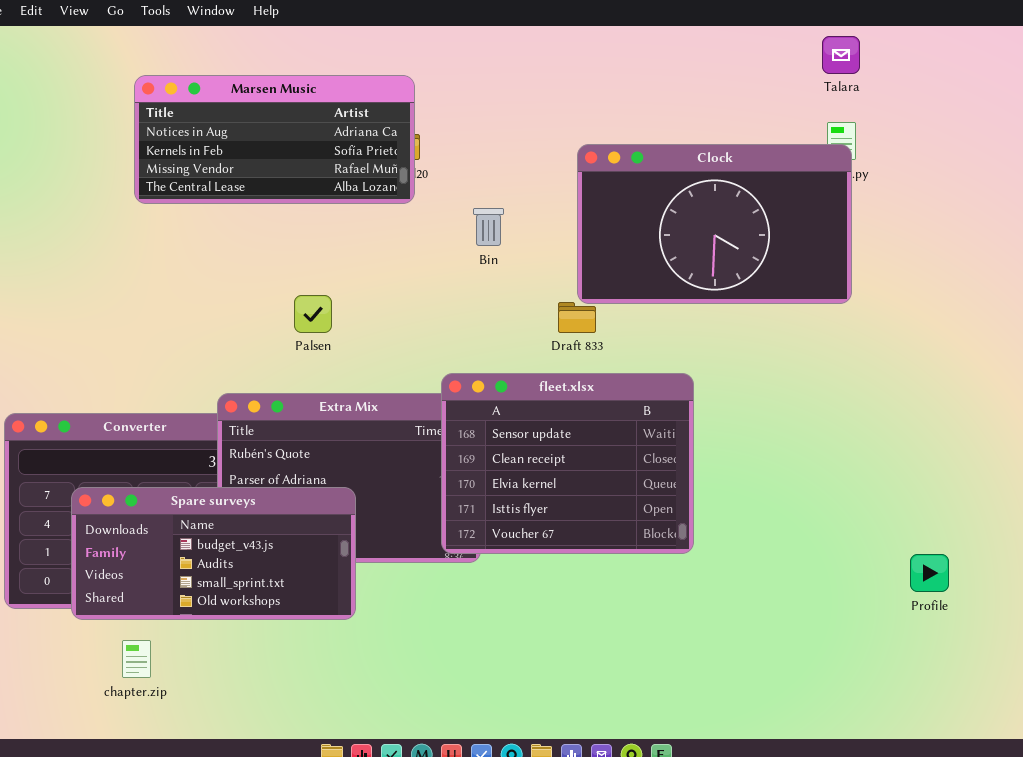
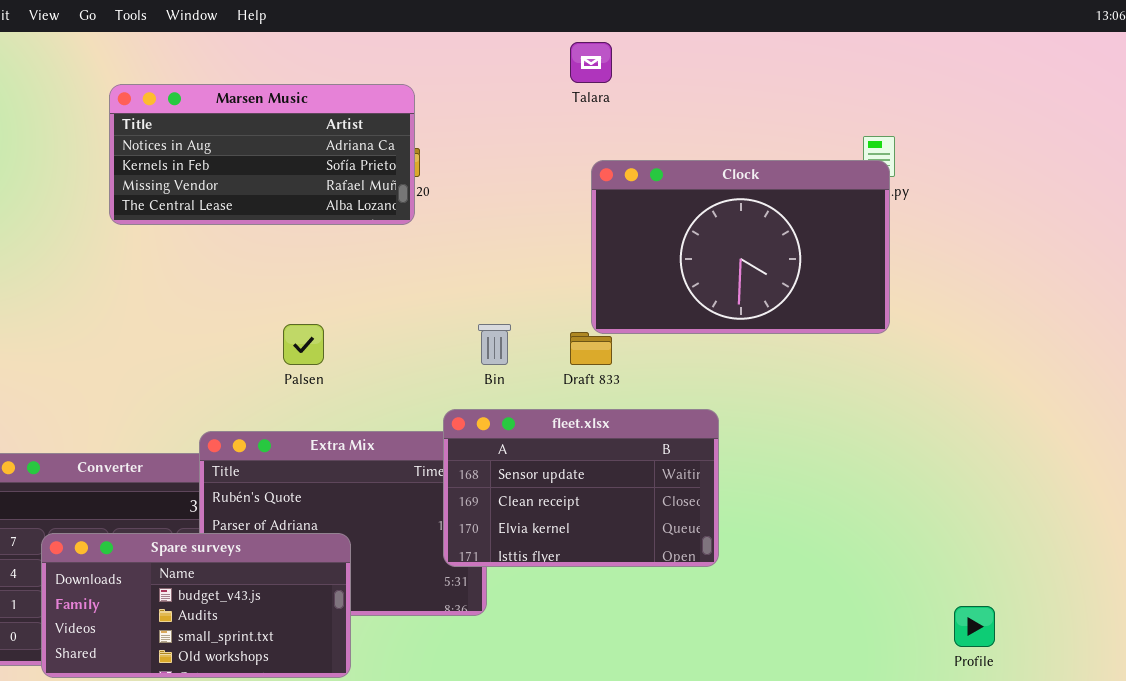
Talara: [822,36,860,74] -> [570,42,612,83], moved
Bin: [473,208,504,246] -> [478,324,511,365], moved
fleet.xlsx: [441,373,694,554] -> [443,409,719,567], resized

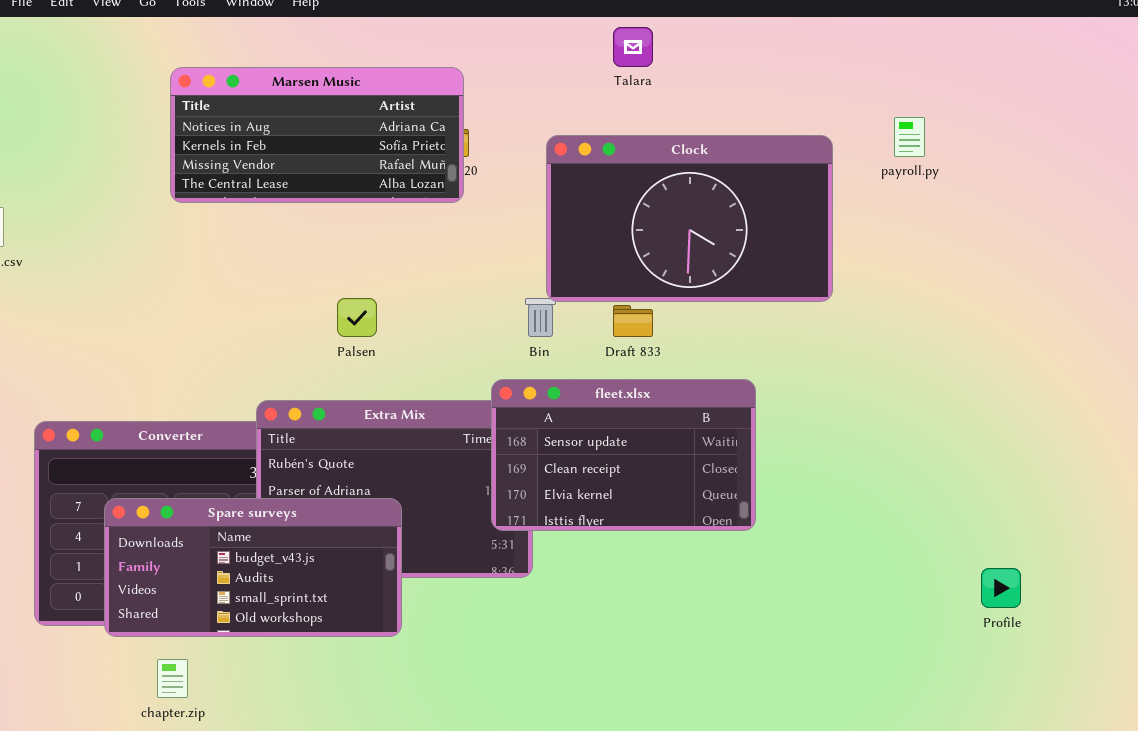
Clock: [591,160,890,334] -> [546,135,833,302], moved

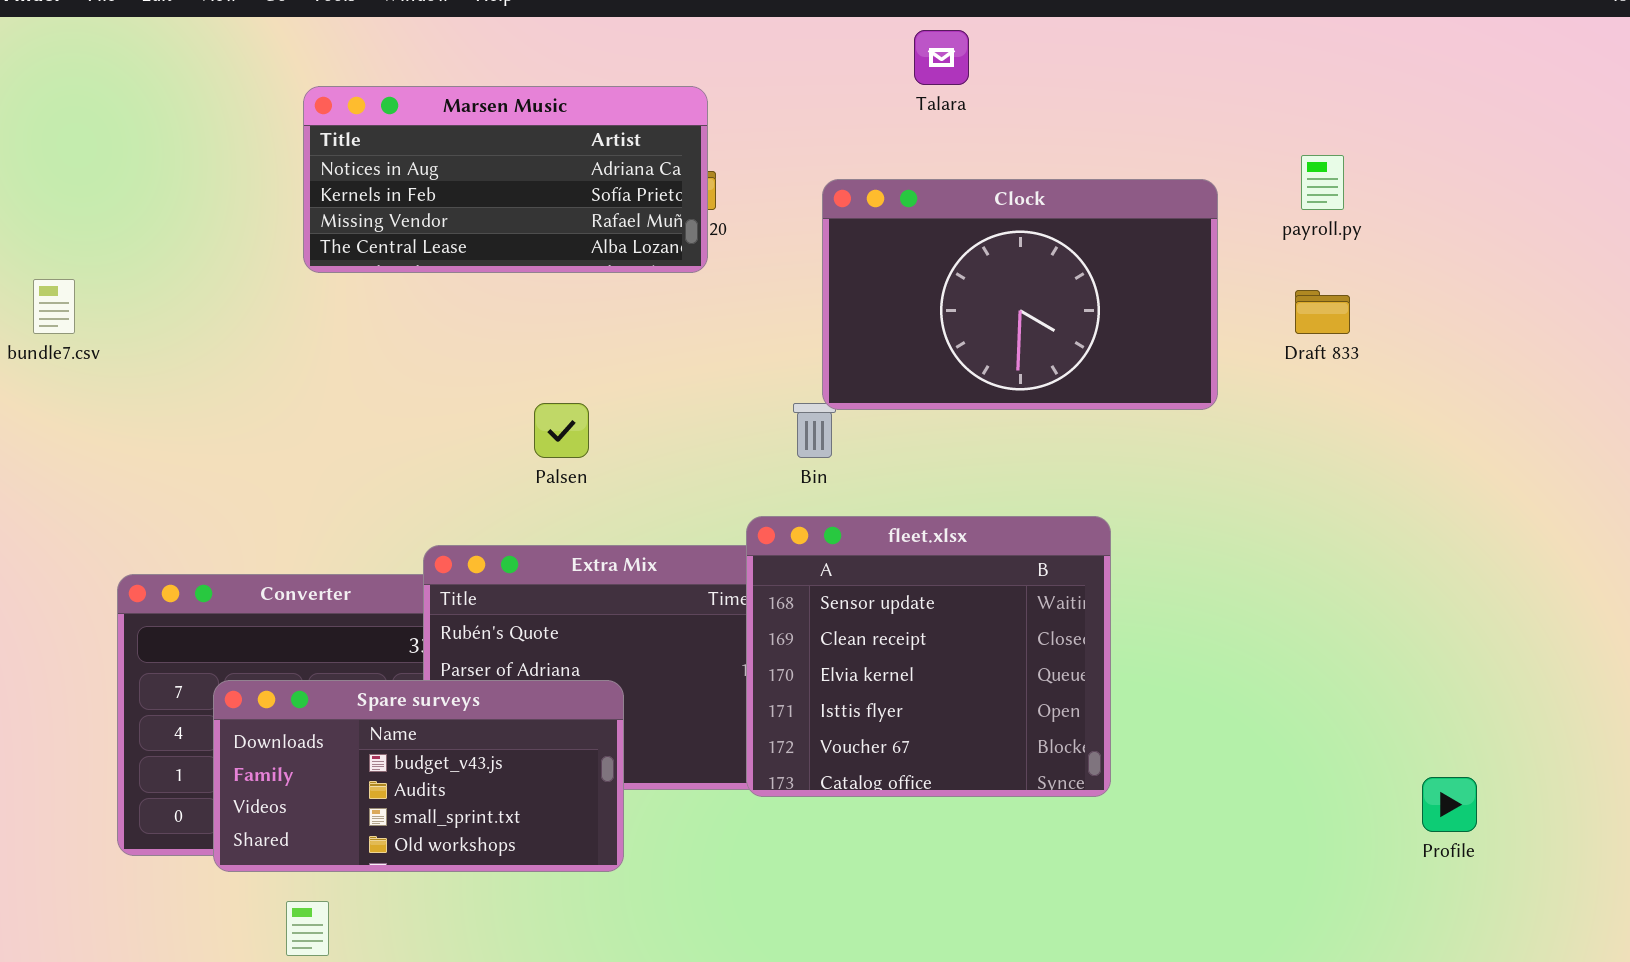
Draft 833: [613,305,653,337] -> [1295,290,1350,334], moved
fleet.xlsx: [491,379,756,531] -> [746,516,1111,797], resized

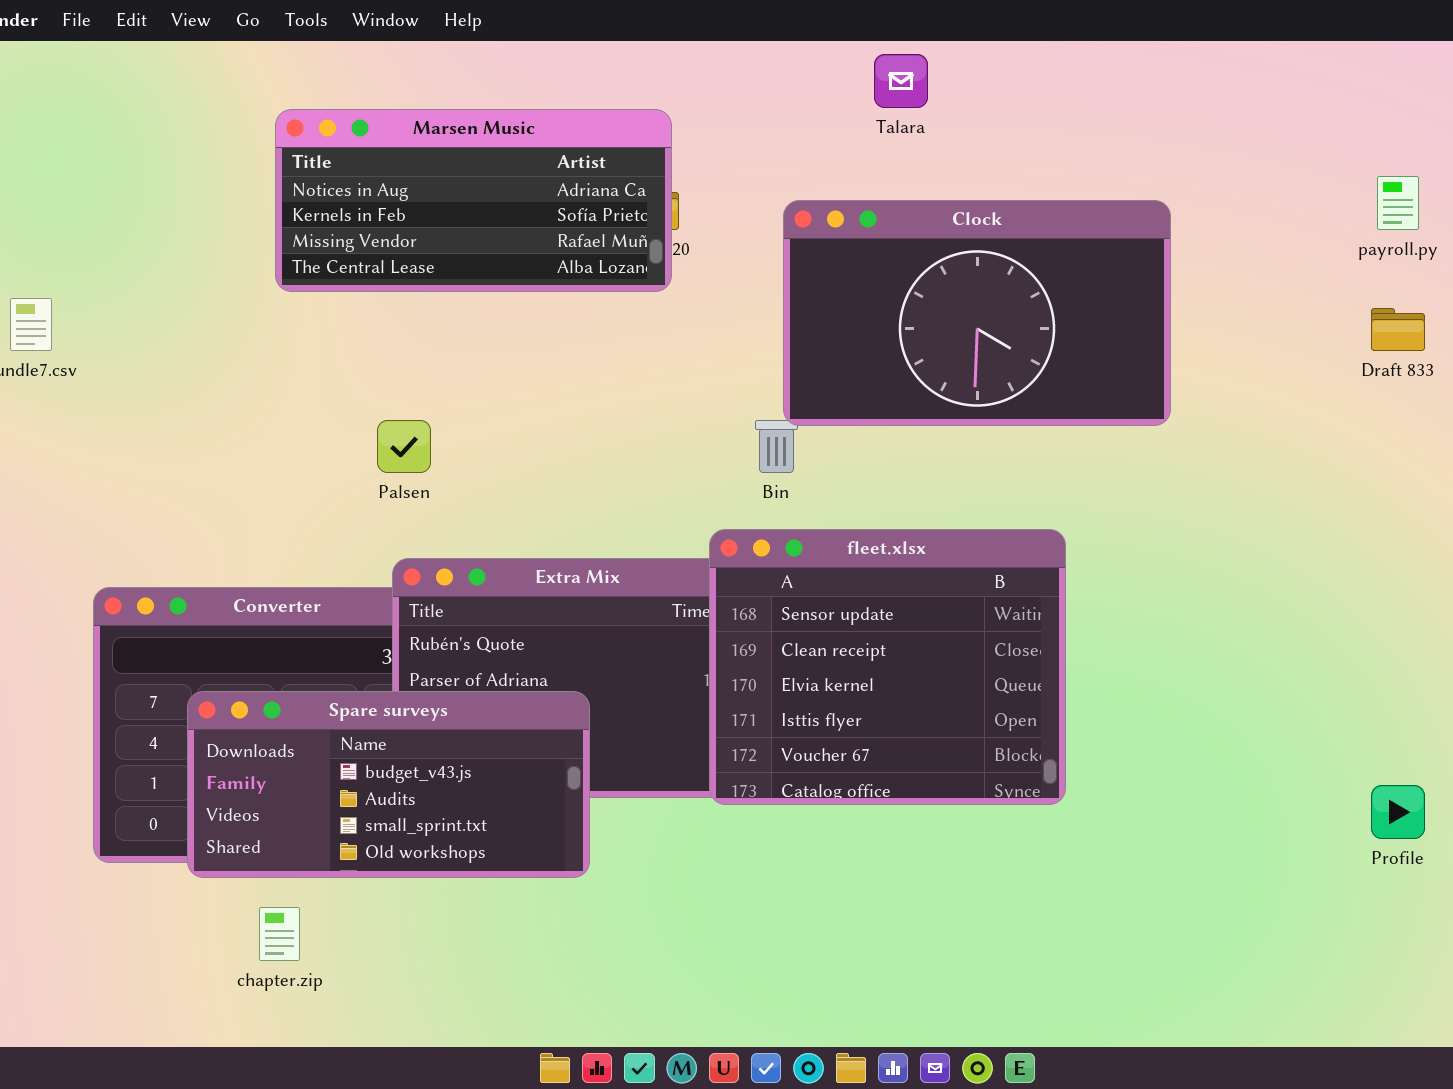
payroll.py: [1301,155,1344,210] -> [1377,176,1419,230], moved
Draft 833: [1295,290,1350,334] -> [1371,308,1425,351], moved
Palsen: [534,403,589,458] -> [377,420,431,473], moved

